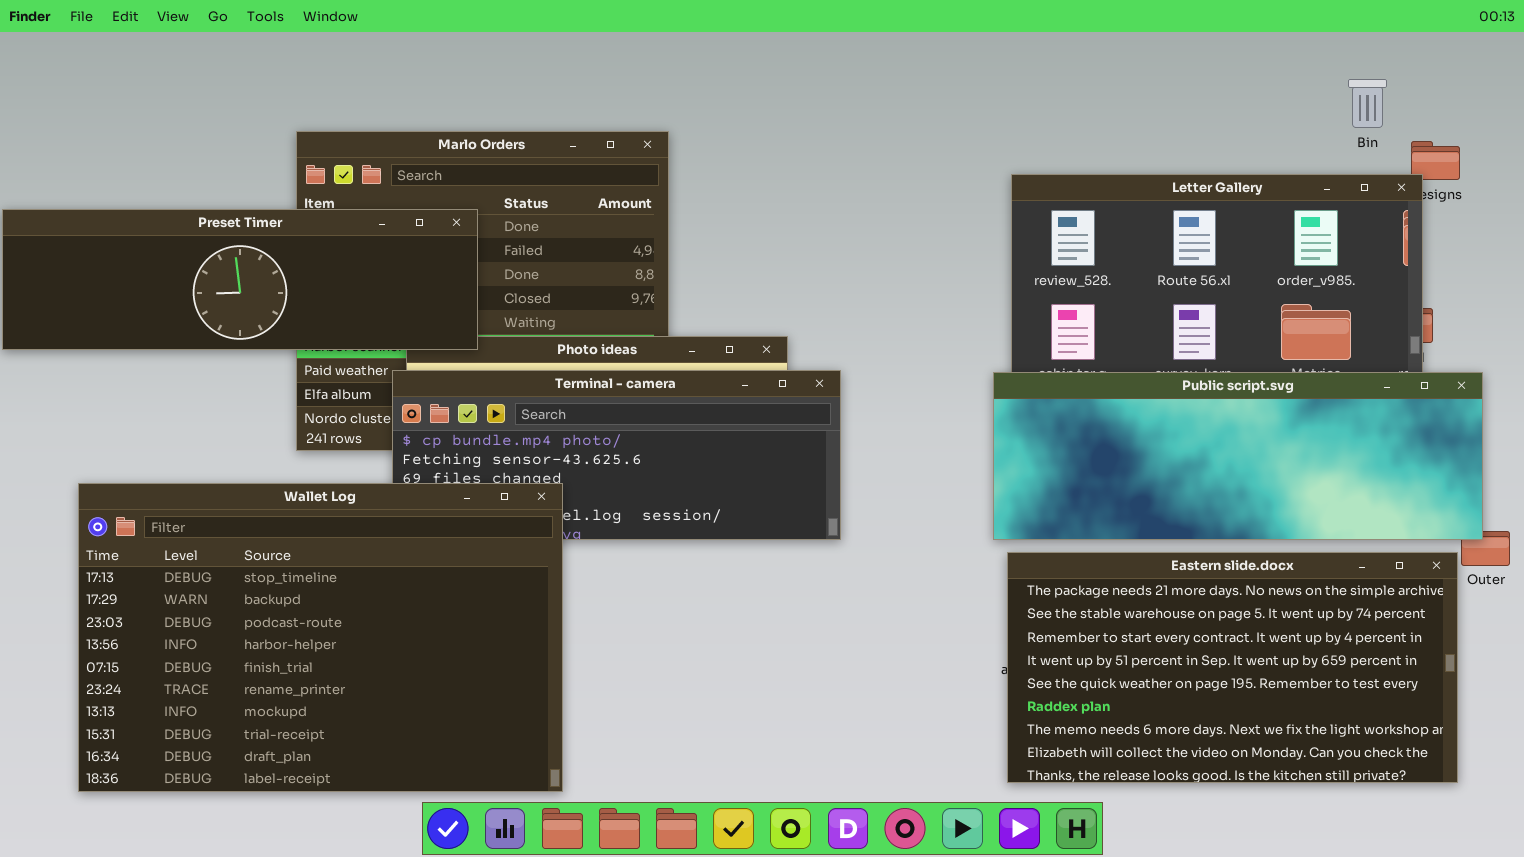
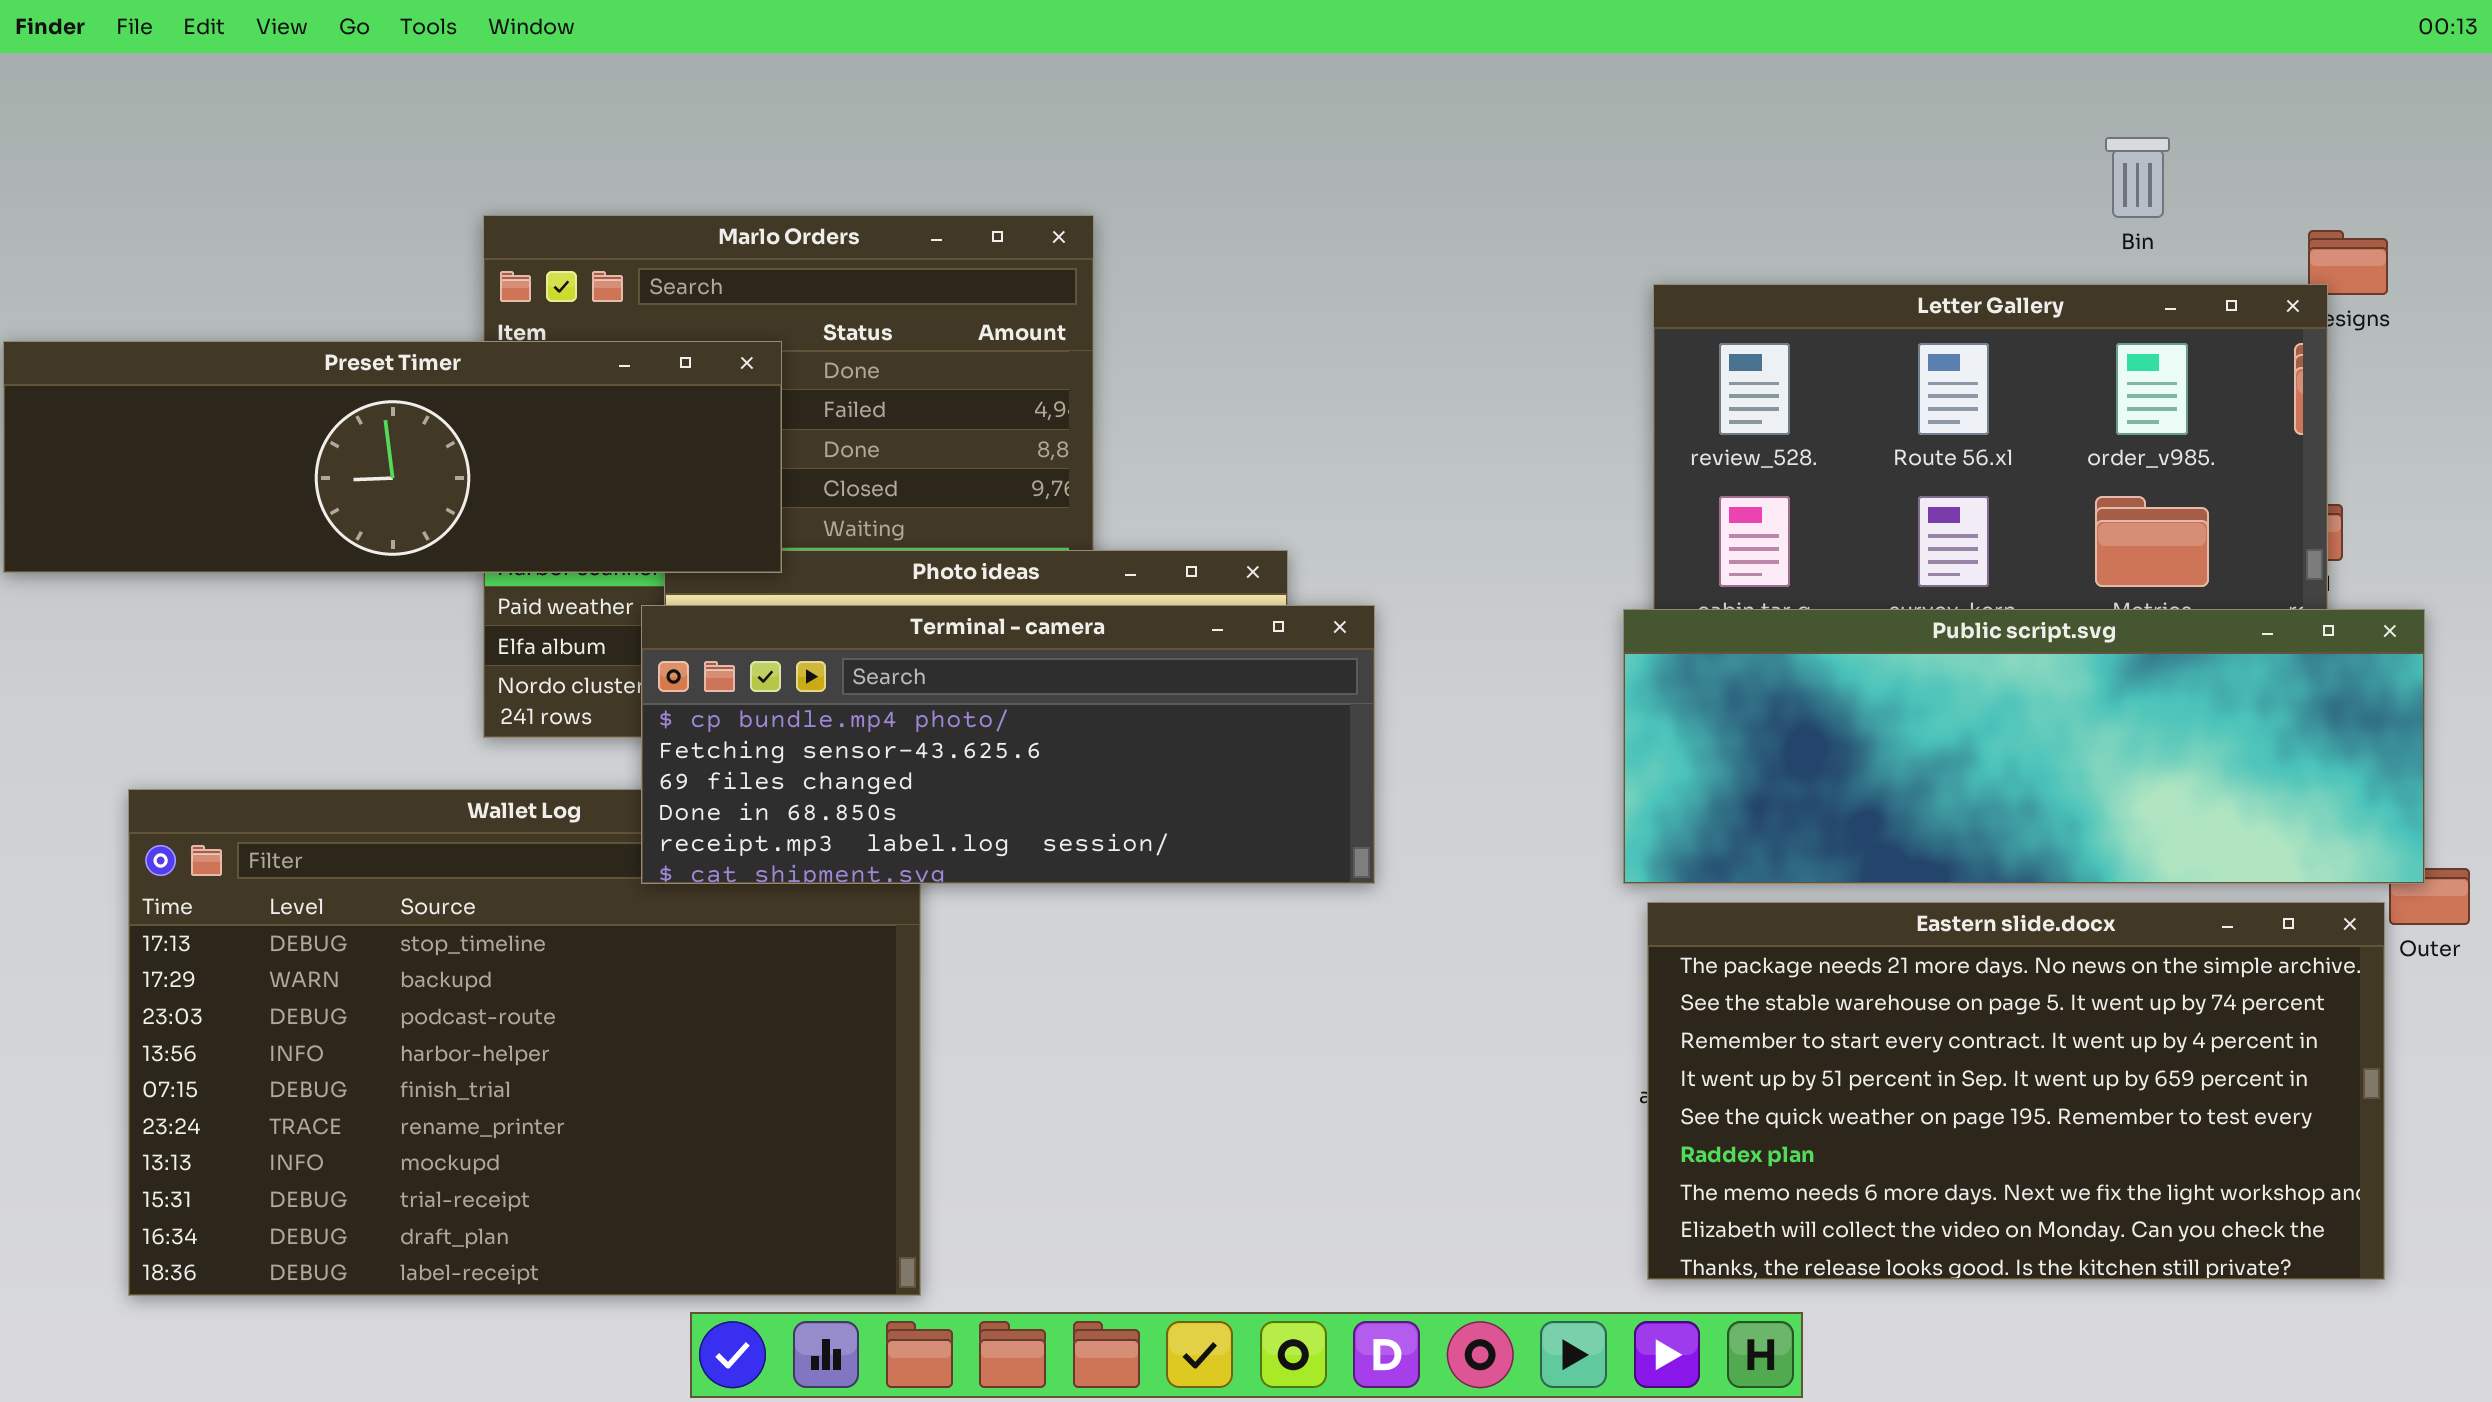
Bin: [1348,79,1387,128] -> [2105,137,2170,218], moved
Terminal - camera: [392,370,841,540] -> [641,605,1375,884], raised

